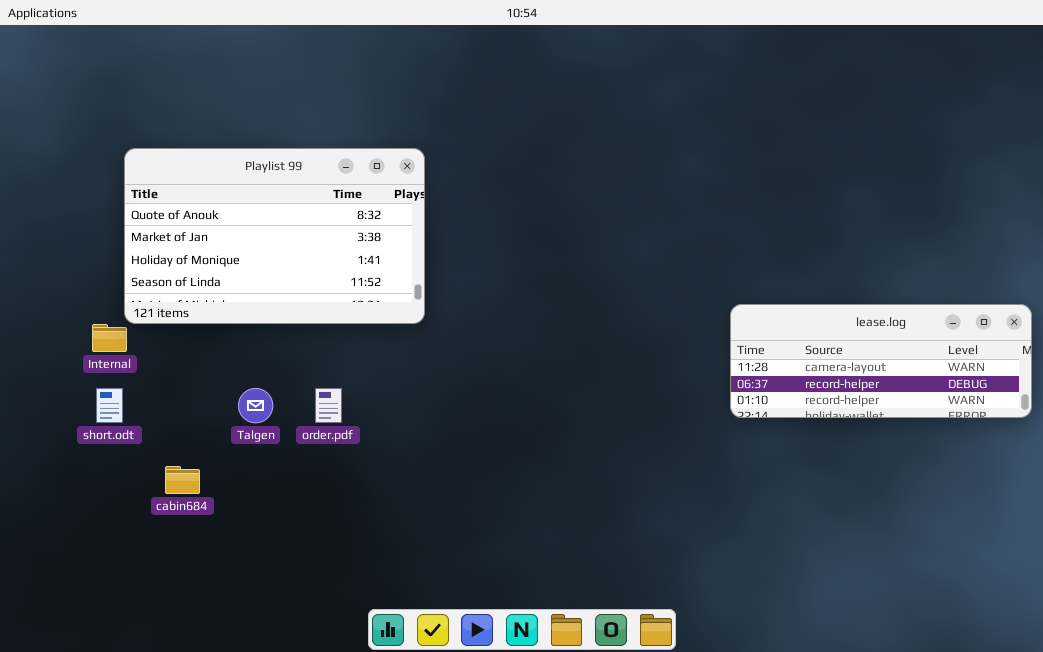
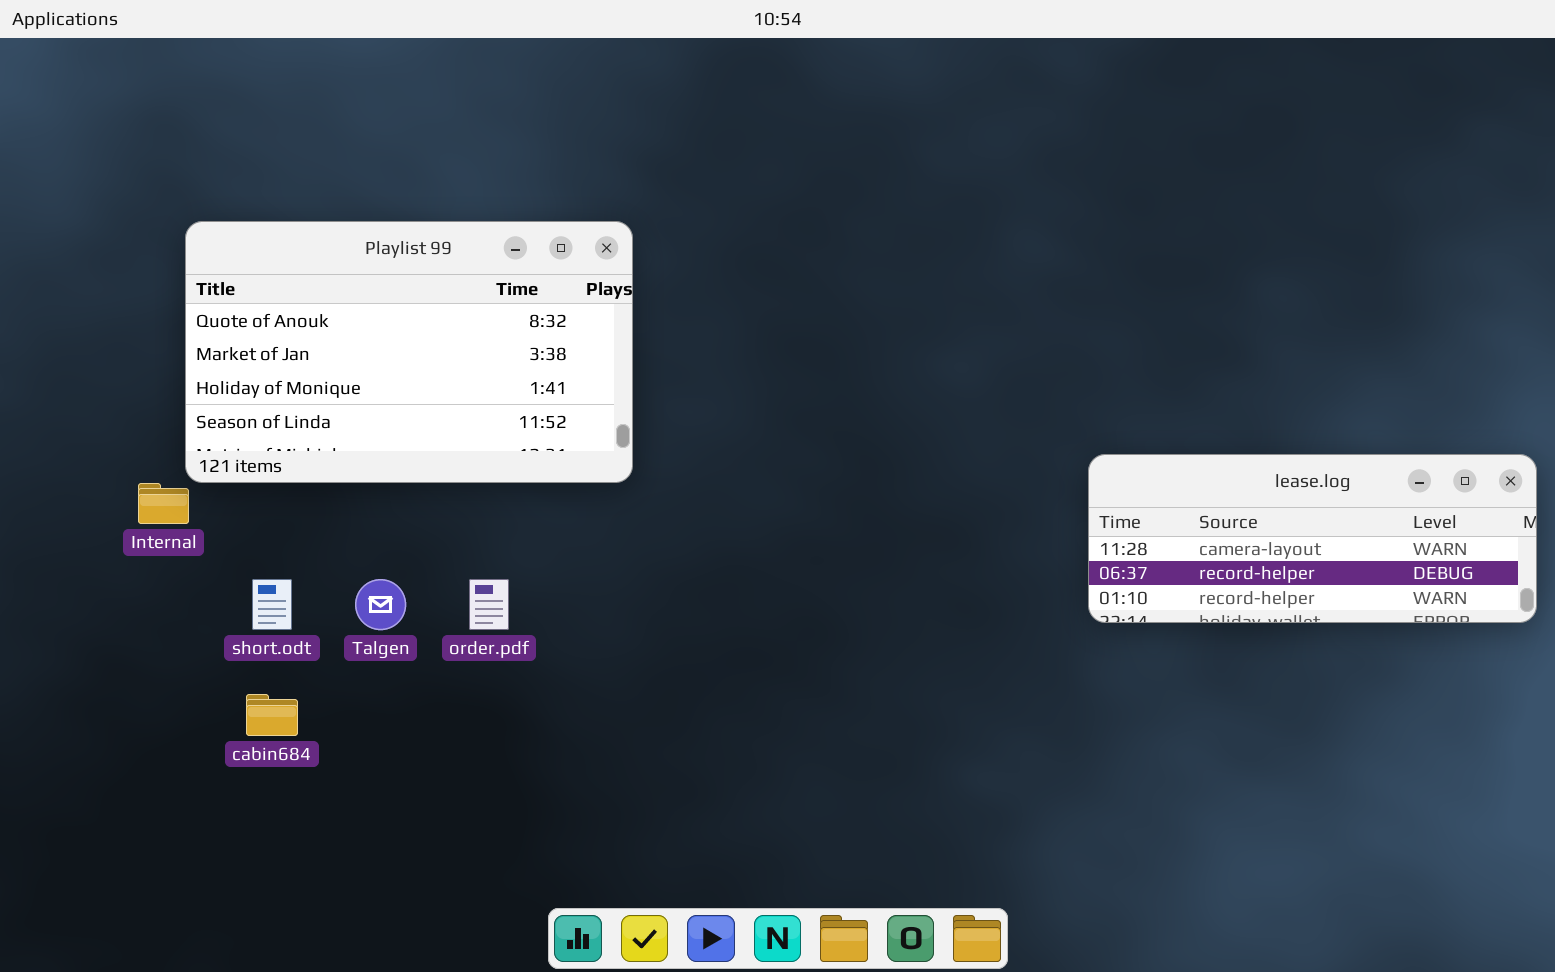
short.odt: [96,388,123,423] -> [252,579,292,630], moved

